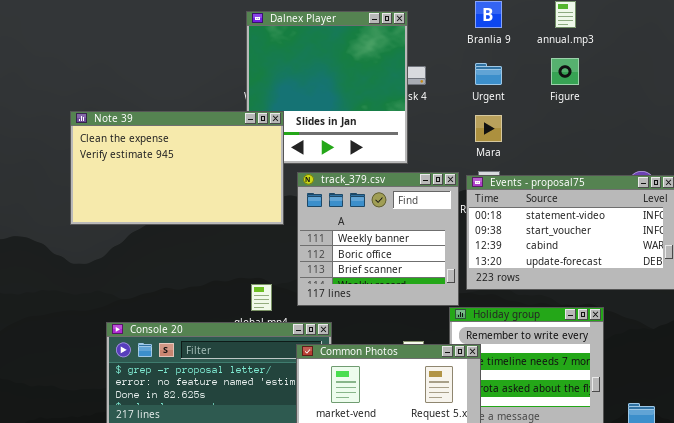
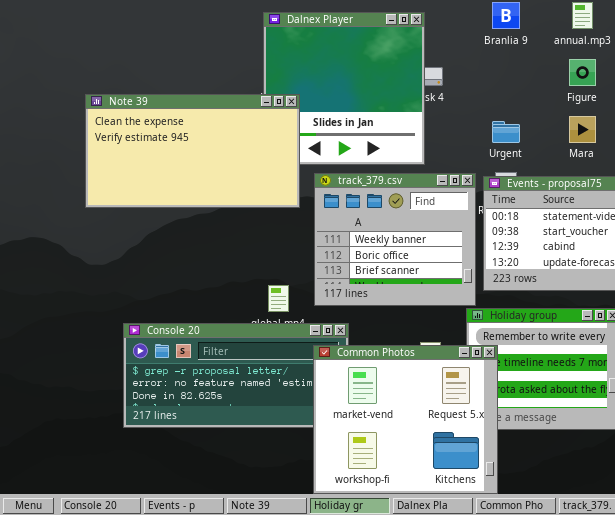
Urgent: [475,63,502,85] -> [492,121,520,143], moved
Note 39: [70,111,284,225] -> [85,94,300,208], moved
Mara: [475,115,502,142] -> [569,116,596,143], moved

